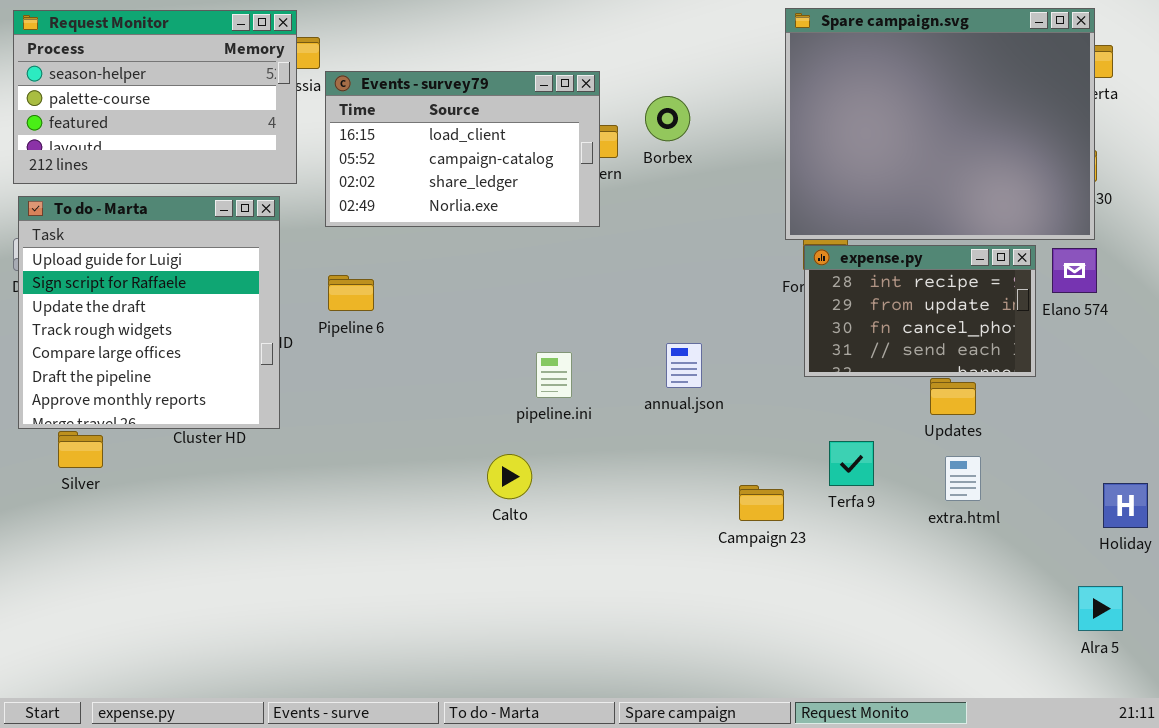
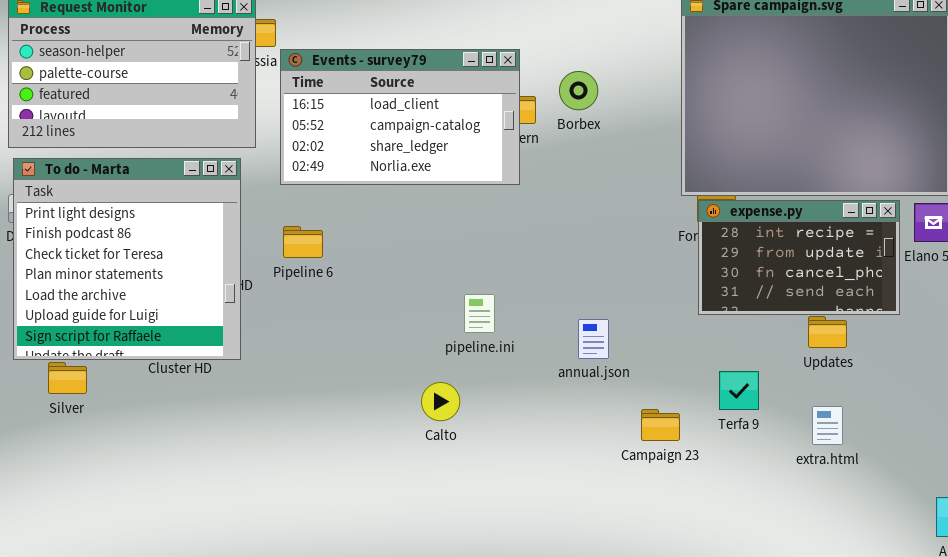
To do - Marta: [18,196,280,429] -> [13,158,241,360], scrolled up 5 rows
annual.json: [666,343,702,388] -> [578,319,609,359], moved
extra.html: [945,456,981,501] -> [812,406,843,445], moved

